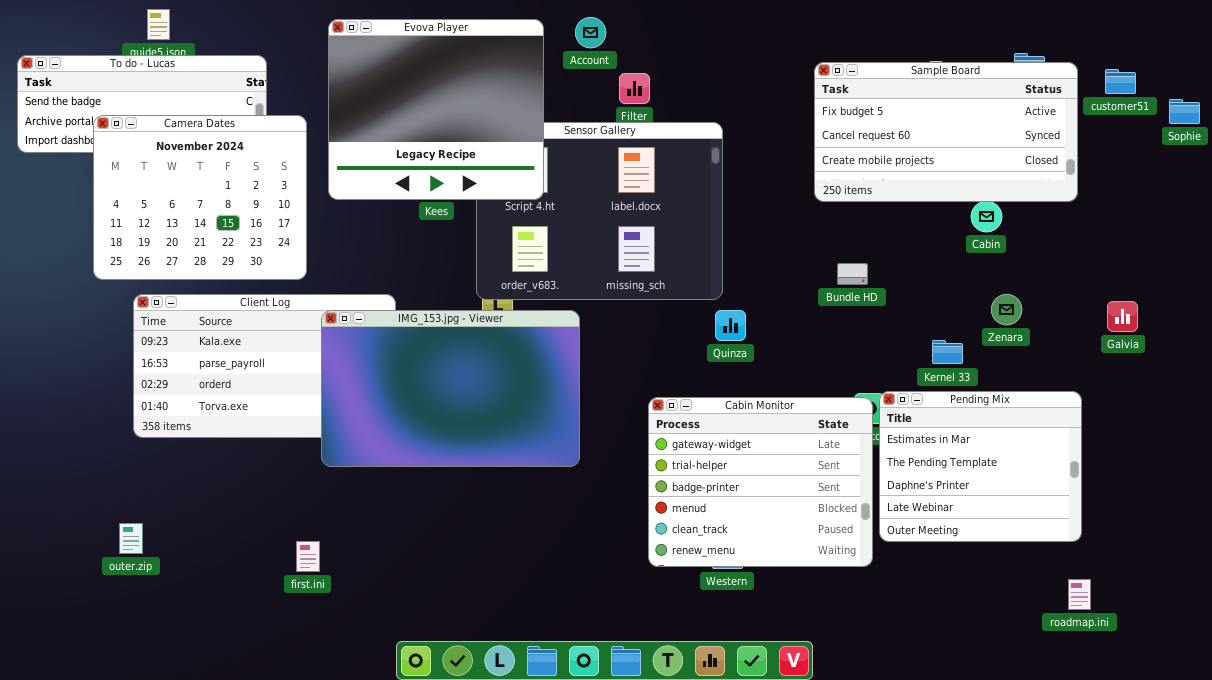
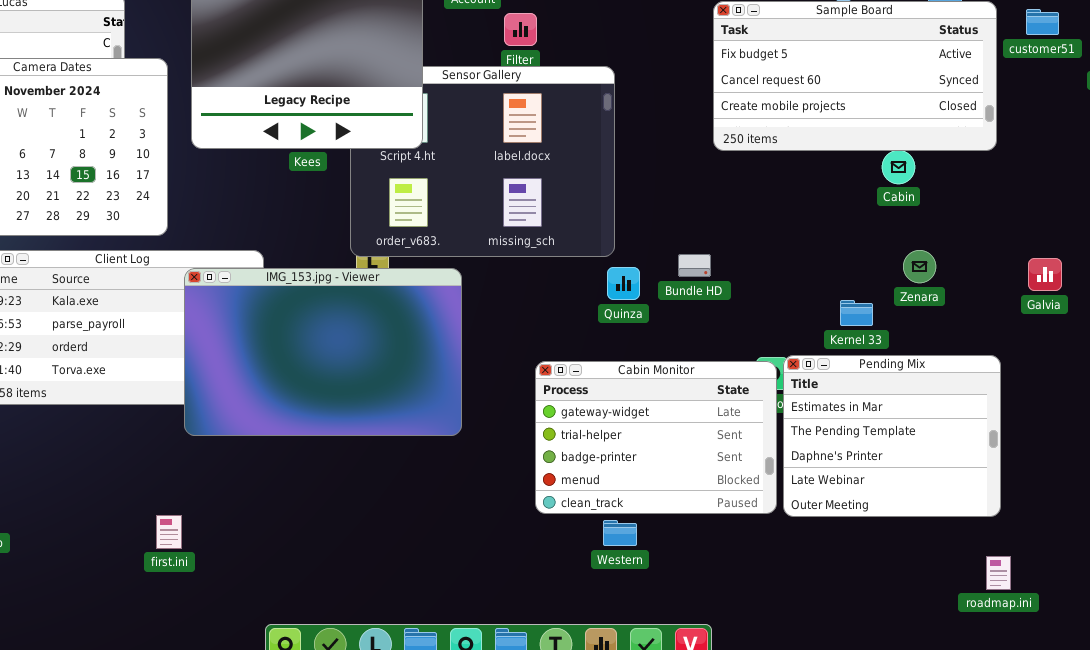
Bundle HD: [837,263,868,285] -> [678,254,711,277], moved
Cabin Monitor: [648,397,873,567] -> [535,361,777,514], resized

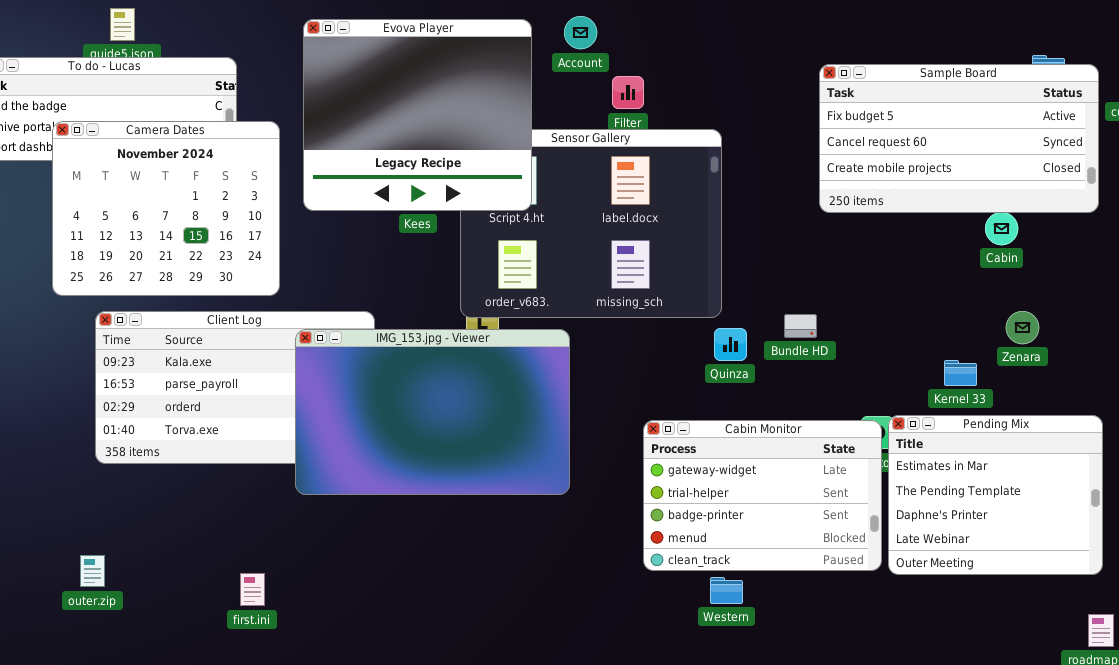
first.ini: [156,515,182,549] -> [240,573,265,606], moved

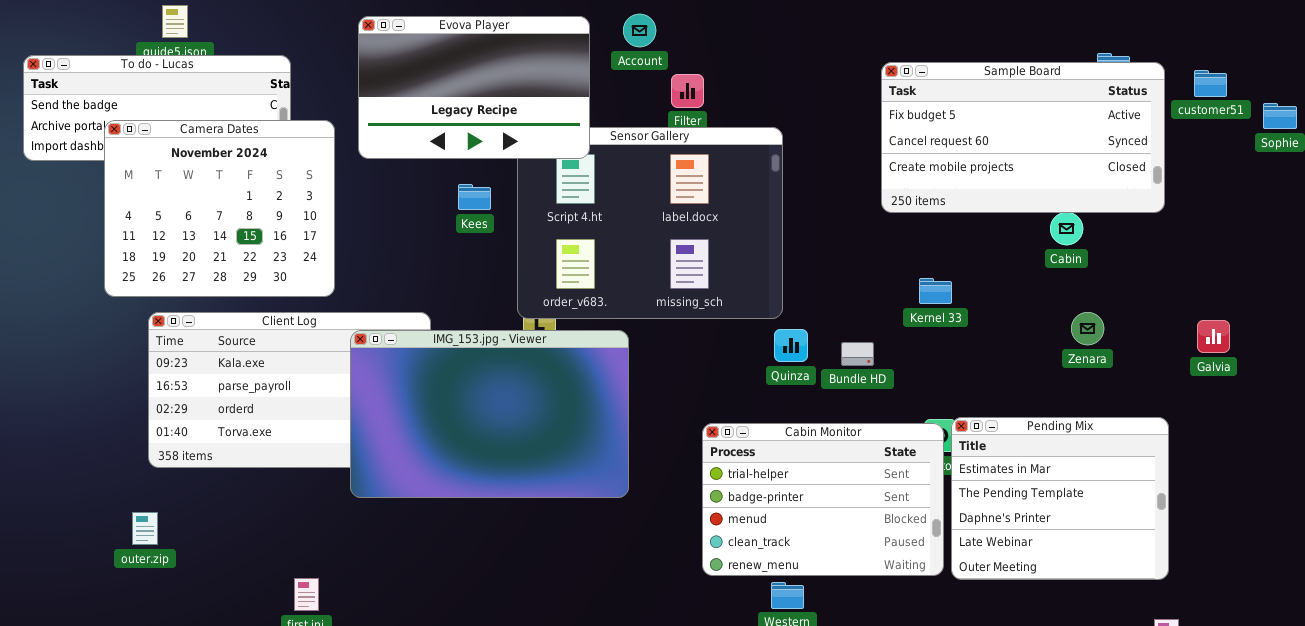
Evova Player: [303,19,532,211] -> [358,16,590,159], resized
Bundle HD: [784,314,817,338] -> [841,342,874,366], moved
Kernel 33: [944,360,977,386] -> [919,278,952,304], moved
Cabin Monitor: [643,420,882,571] -> [702,423,944,576], scrolled down 1 row
outer.zip: [80,555,105,587] -> [132,512,158,545], moved

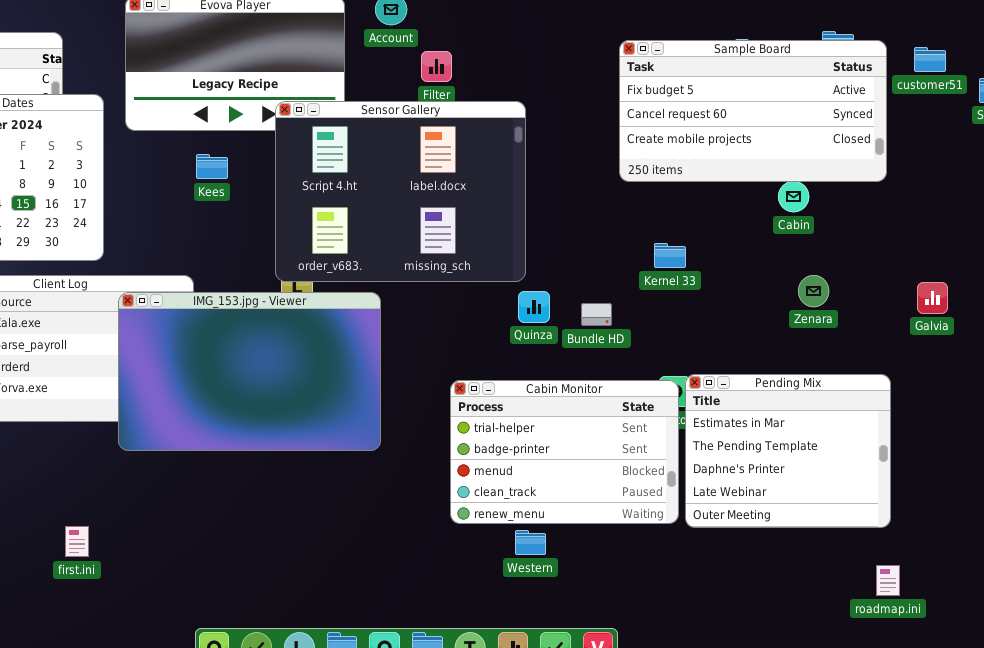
Sensor Gallery: [517,127,783,319] -> [275,101,526,282], raised
Kees: [458,184,491,210] -> [196,154,228,179], moved

